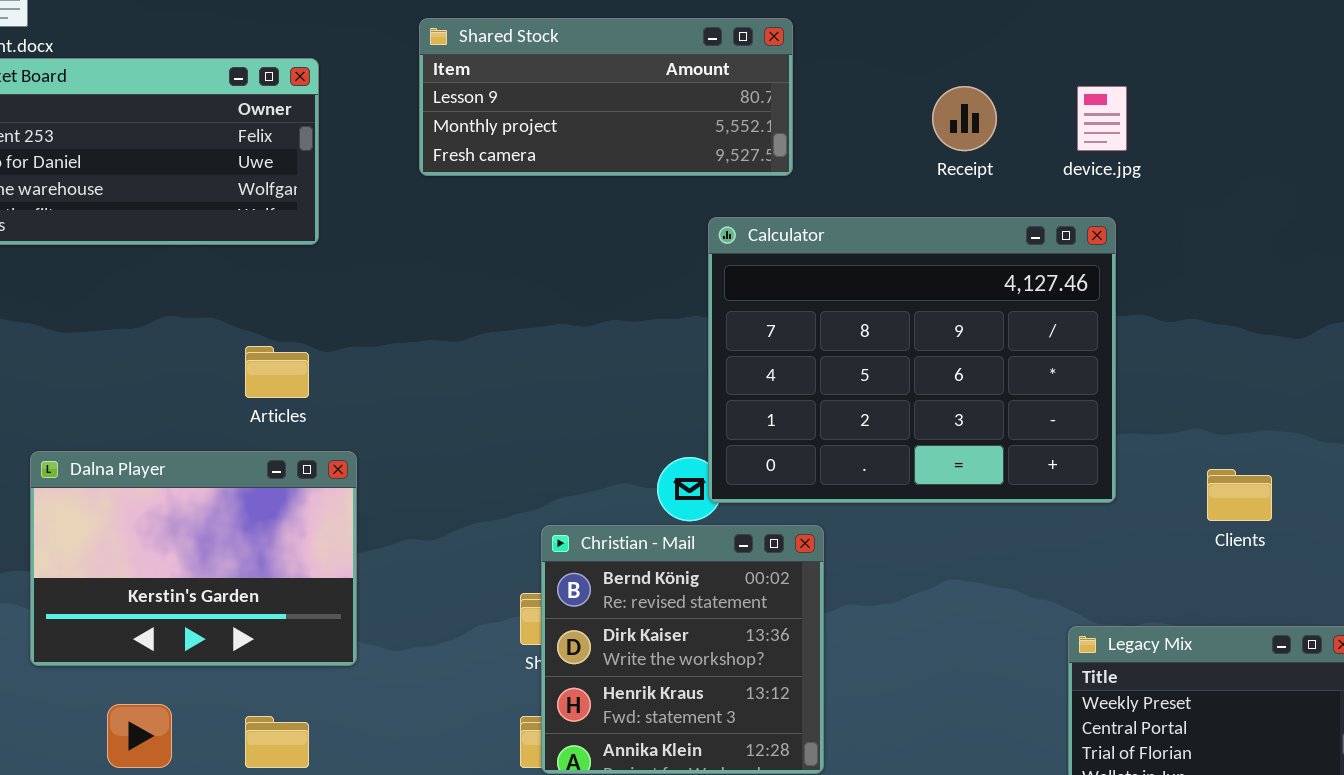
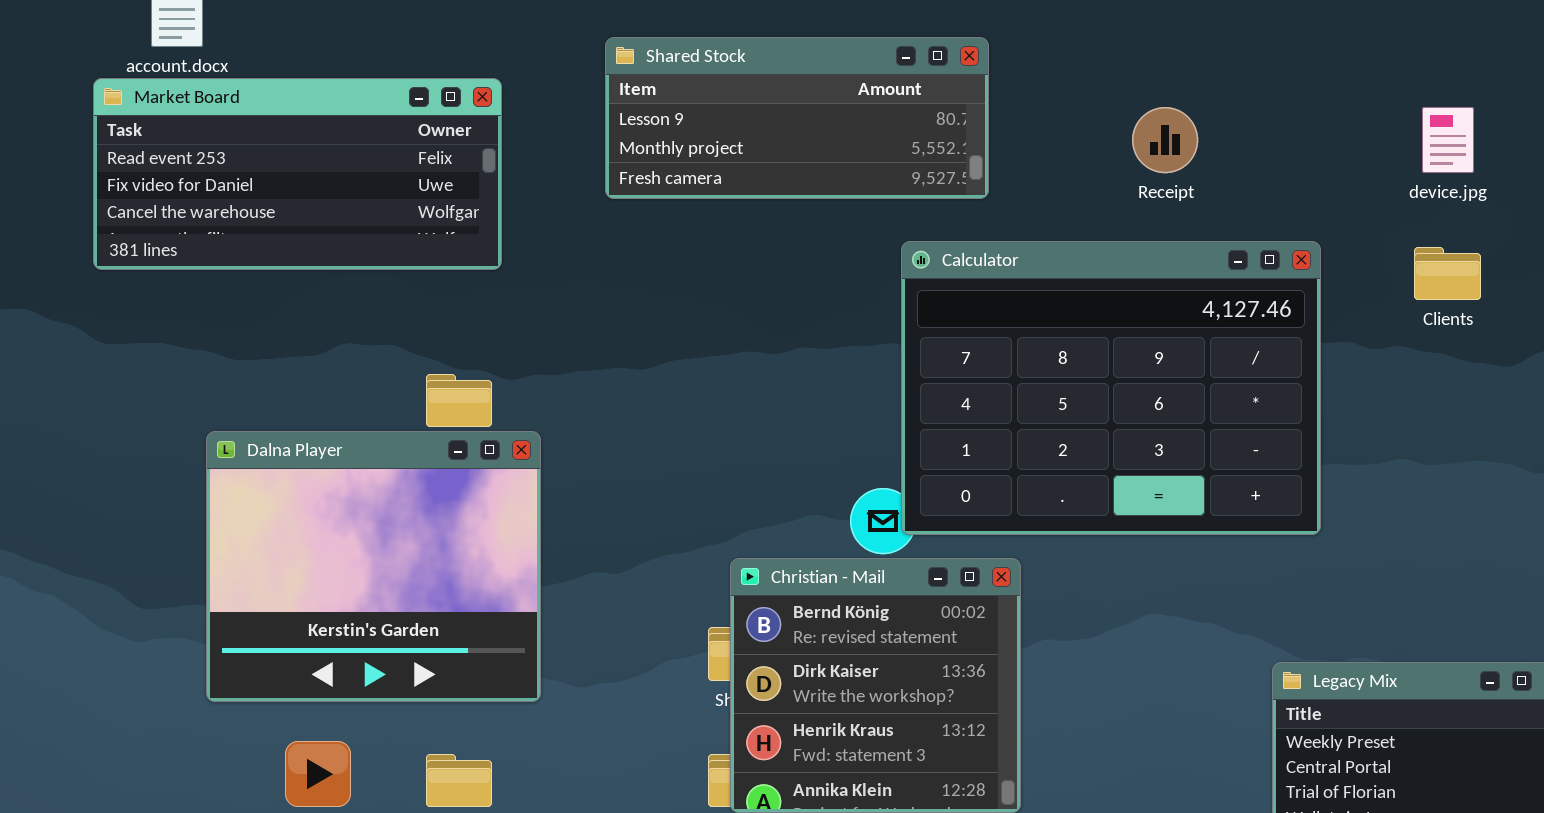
device.jpg: [1077,86,1127,151] -> [1422,107,1474,173], moved
Dalna Player: [30,451,357,666] -> [206,431,541,702], resized
Clients: [1207,469,1272,521] -> [1414,247,1481,300], moved

